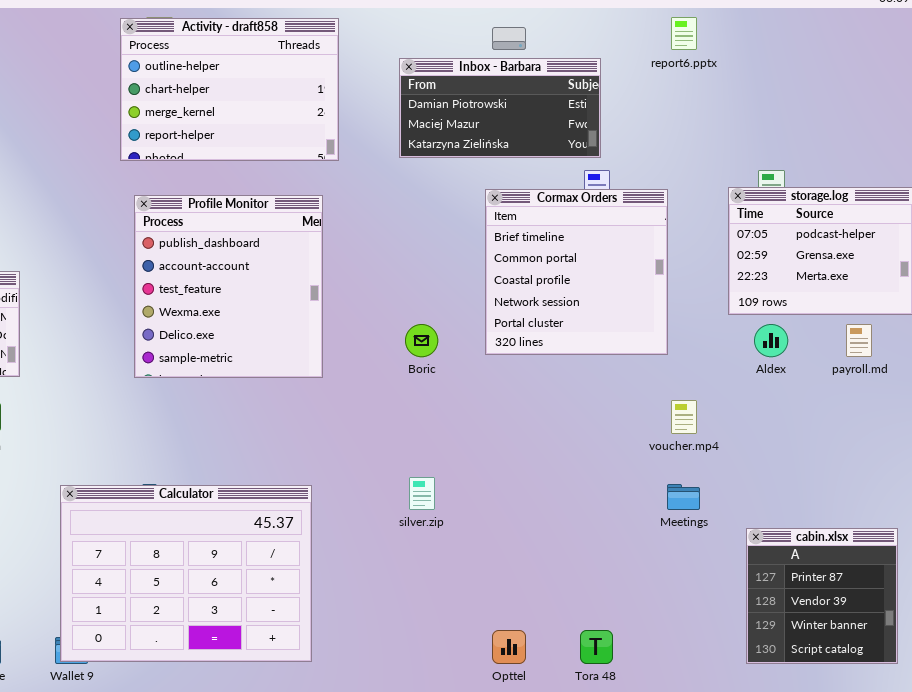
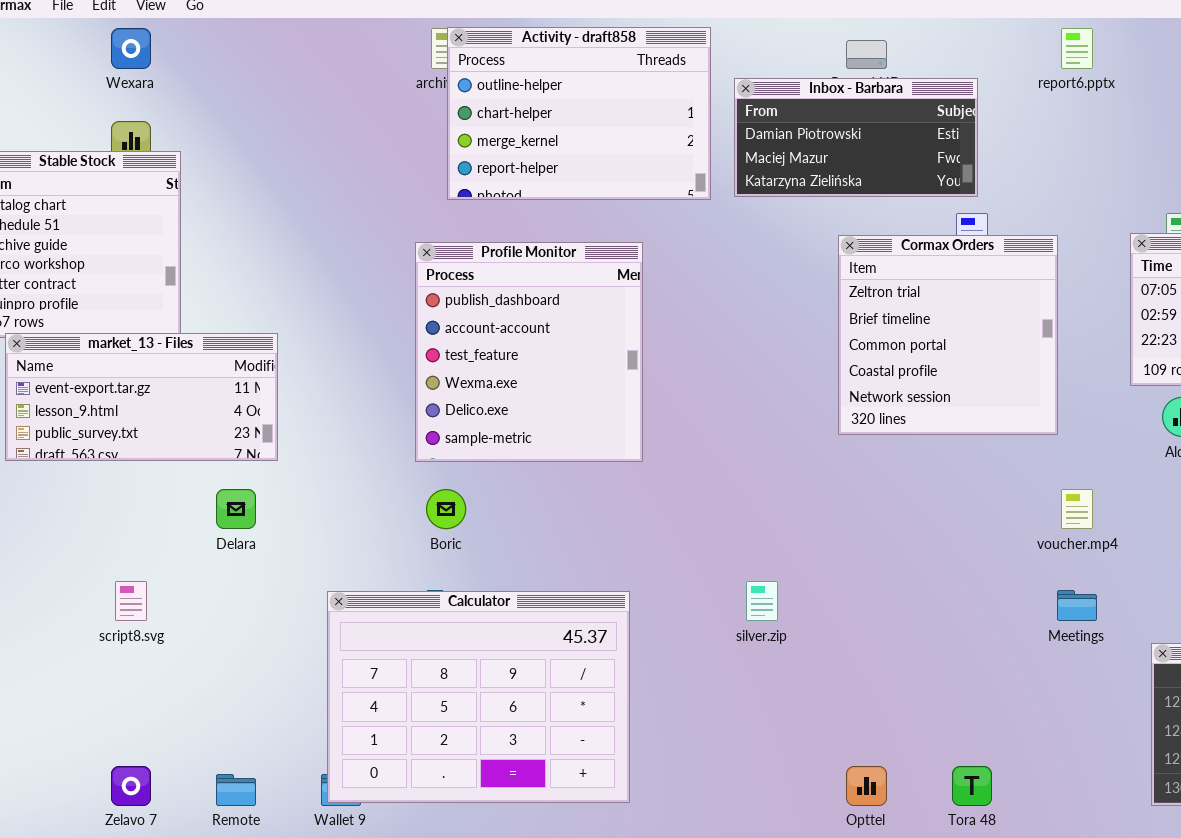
Activity - draft858: [120,18,339,161] -> [447,27,711,200], moved
Cormax Orders: [485,189,668,355] -> [838,235,1058,435], scrolled up 1 row
Boric: [405,324,438,357] -> [426,489,466,529], moved

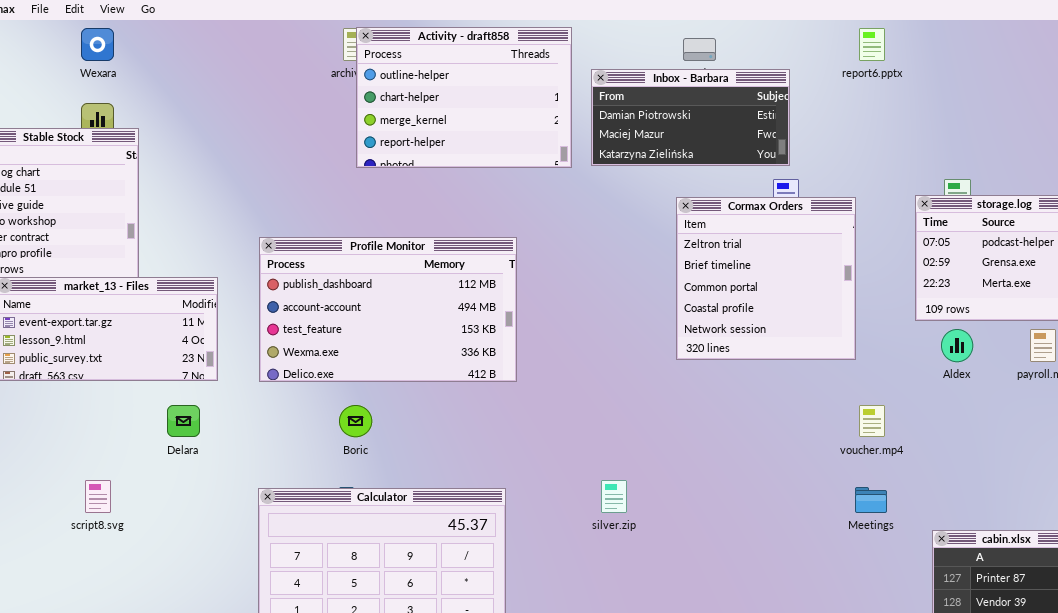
Profile Monitor: [415,242,643,462] -> [259,237,517,382], resized

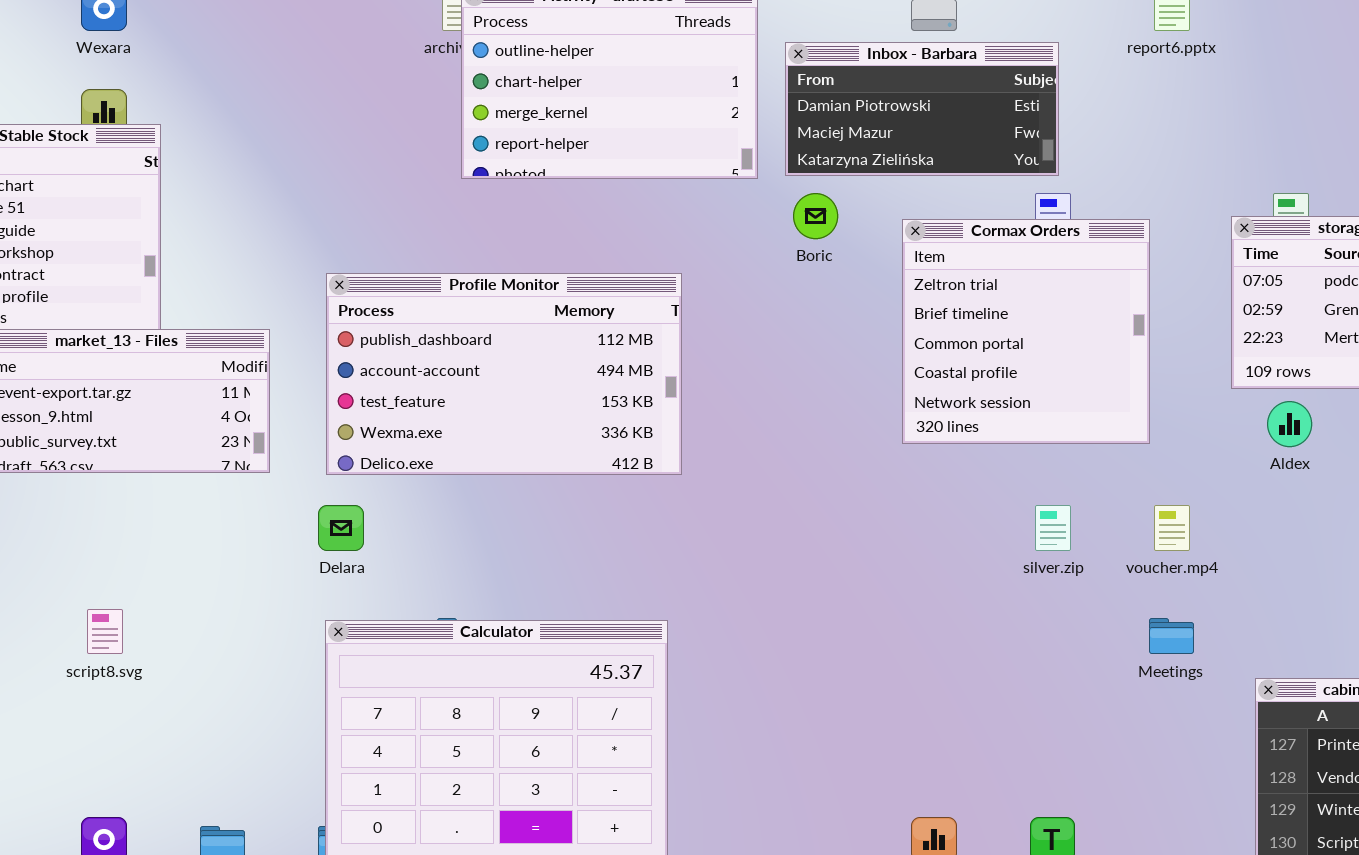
Delara: [167,405,200,437] -> [318,505,364,551], moved
Boric: [339,405,372,437] -> [793,193,838,239], moved
silver.zip: [601,480,627,513] -> [1035,505,1071,551], moved

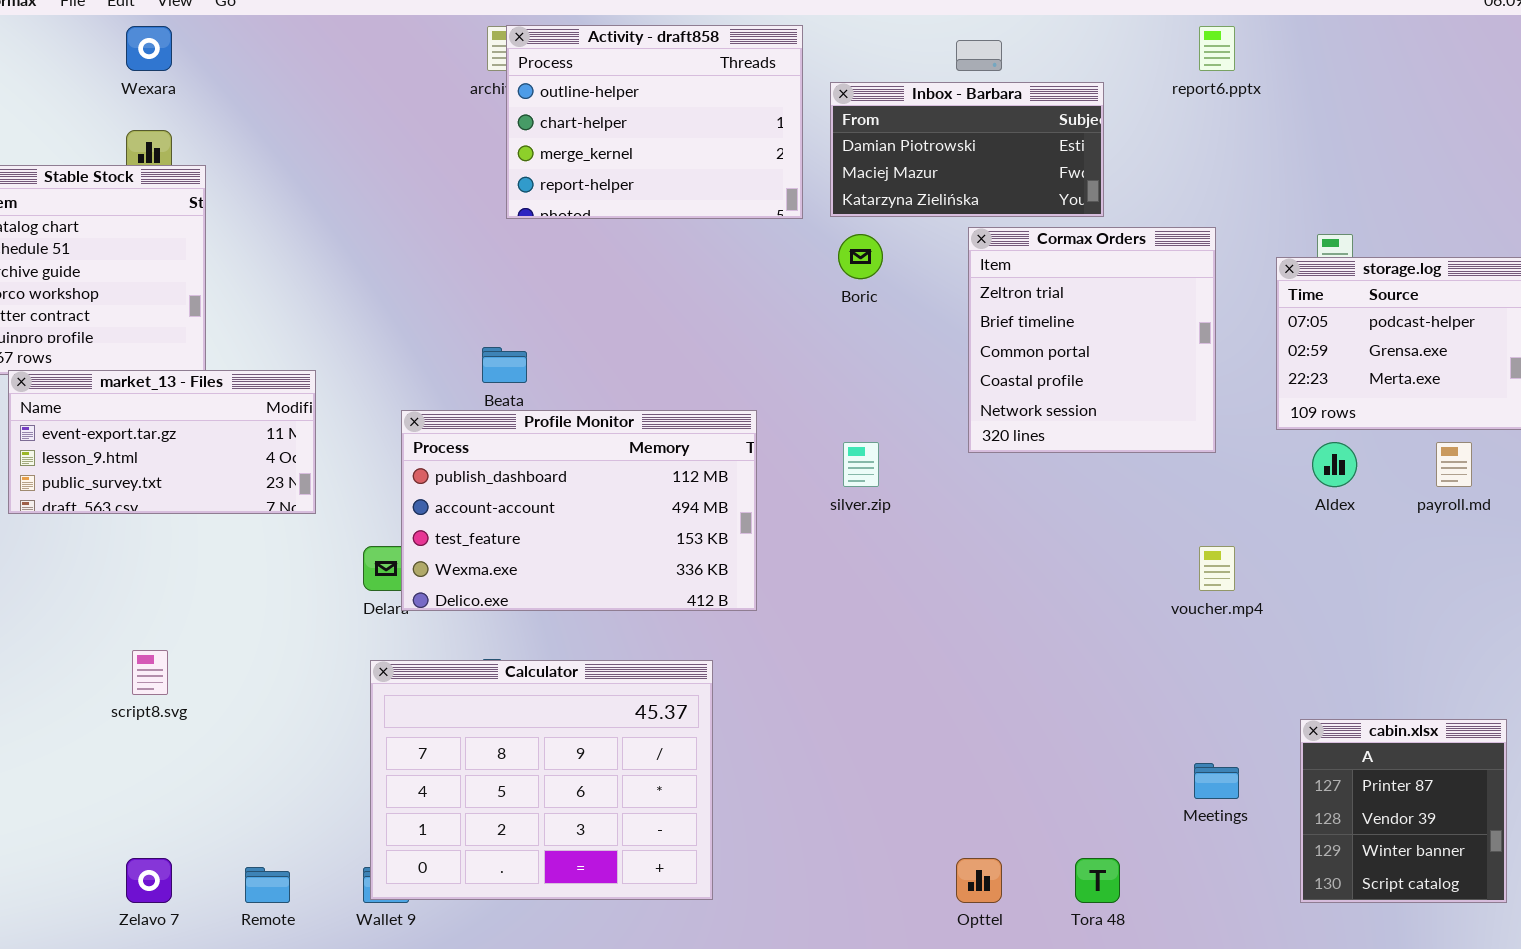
Cormax Orders: [902,219,1150,444] -> [968,227,1216,453], moved
Profile Monitor: [326,273,682,475] -> [401,410,757,611], moved
silver.zip: [1035,505,1071,551] -> [843,442,879,487], moved
Meetings: [1149,618,1194,654] -> [1194,763,1239,799], moved

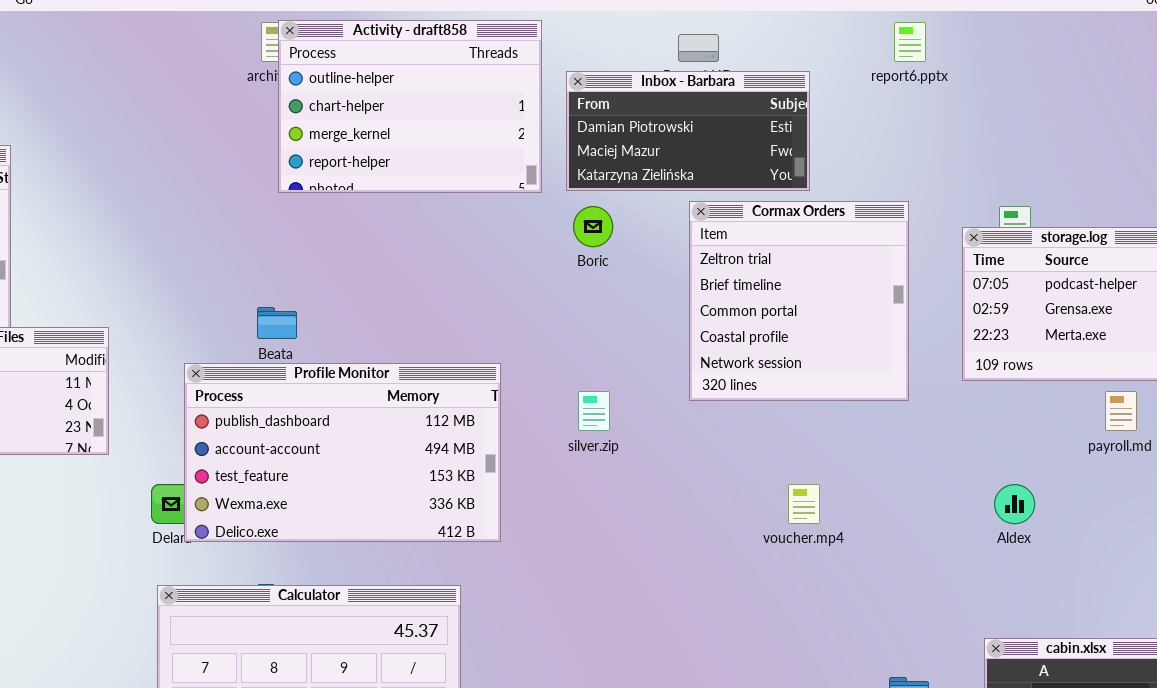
Aldex: [1312,442,1357,487] -> [994,484,1035,524], moved
voucher.mp4: [1199,546,1235,591] -> [788,484,820,524], moved

